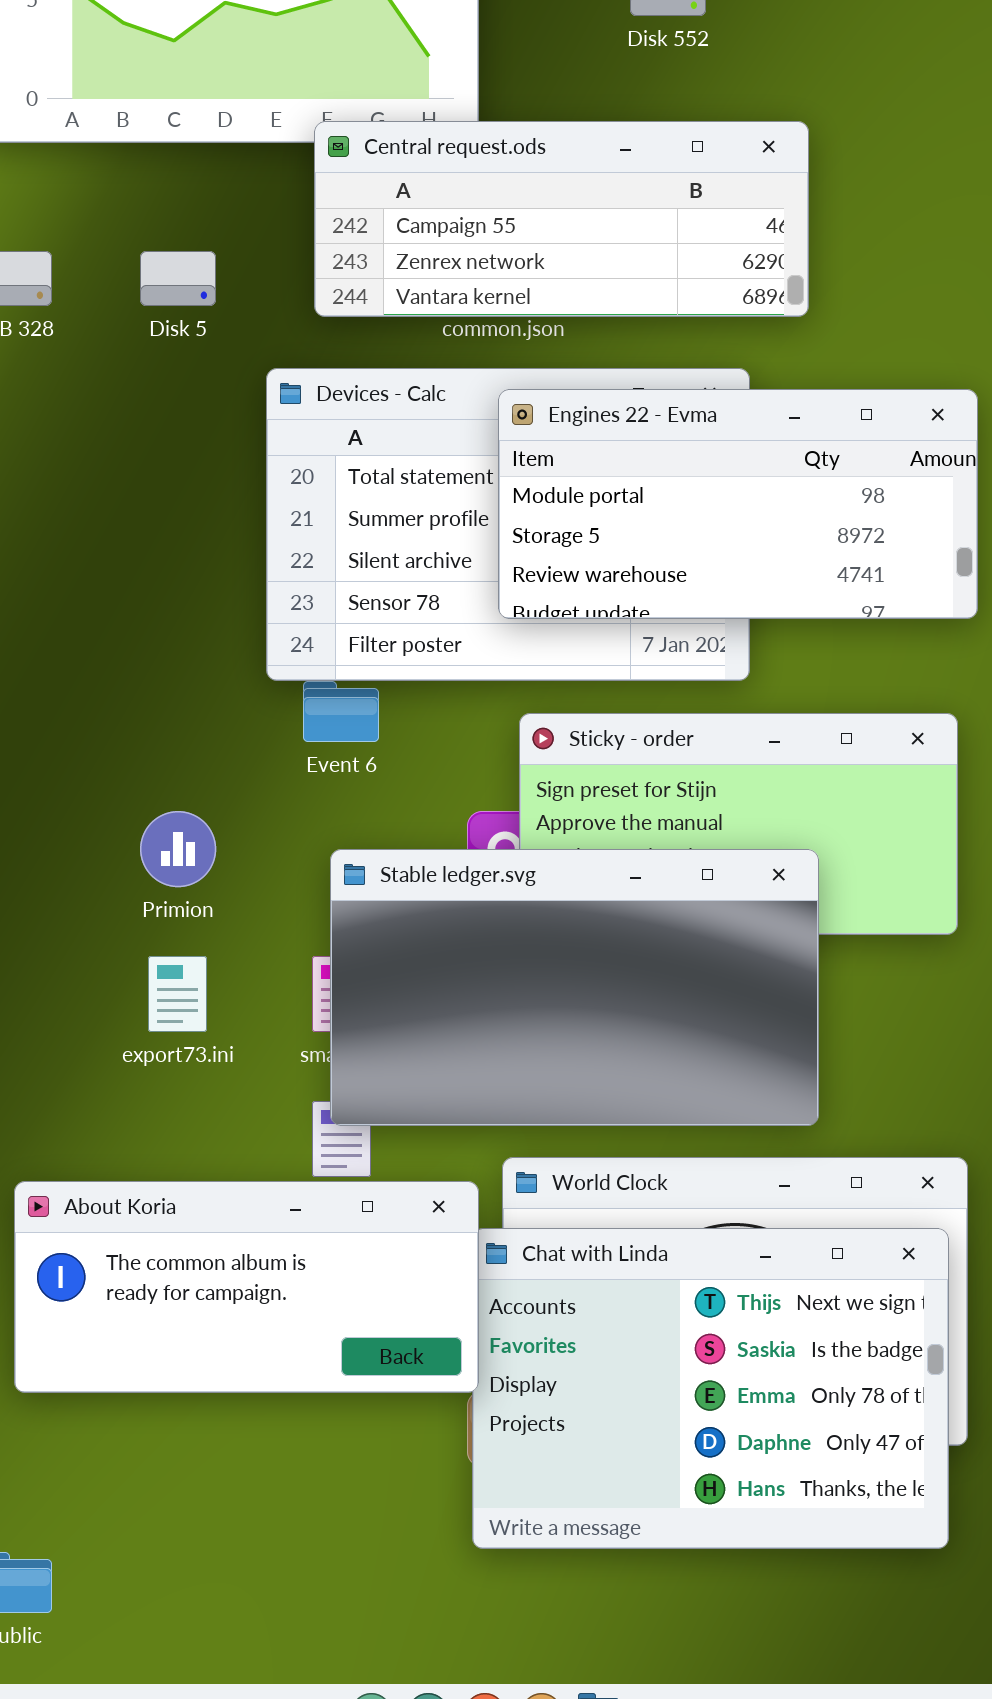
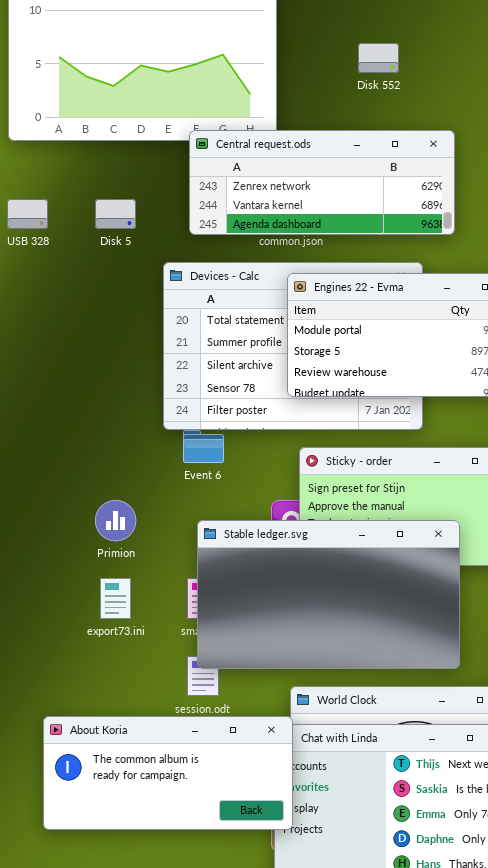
Central request.ods: [314,121,809,317] -> [189,130,455,235], scrolled down 1 row
About Koria: [14,1181,479,1393] -> [43,716,293,830], moved

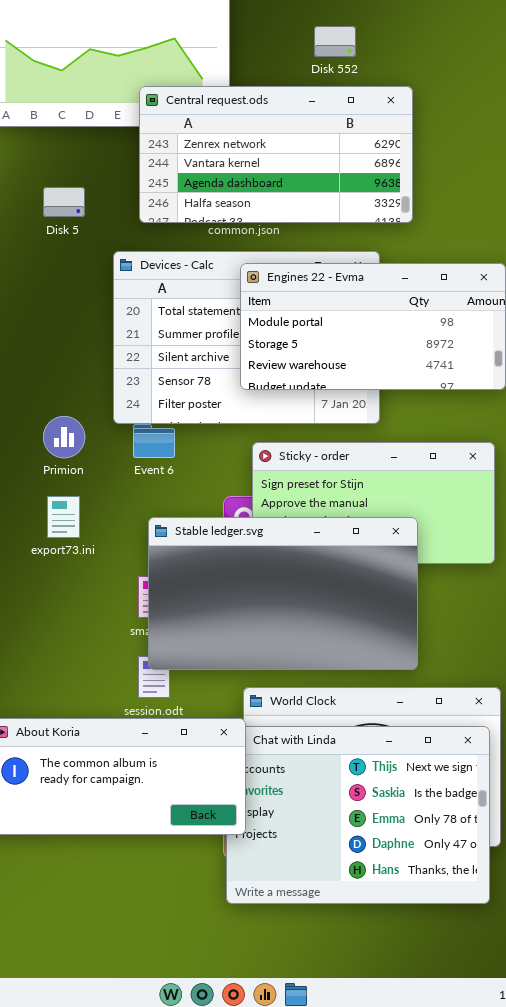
Central request.ods: [189,130,455,235] -> [139,86,413,223], resized
Primion: [95,500,136,541] -> [43,416,85,458], moved
export73.ini: [100,578,131,619] -> [47,496,80,538], moved

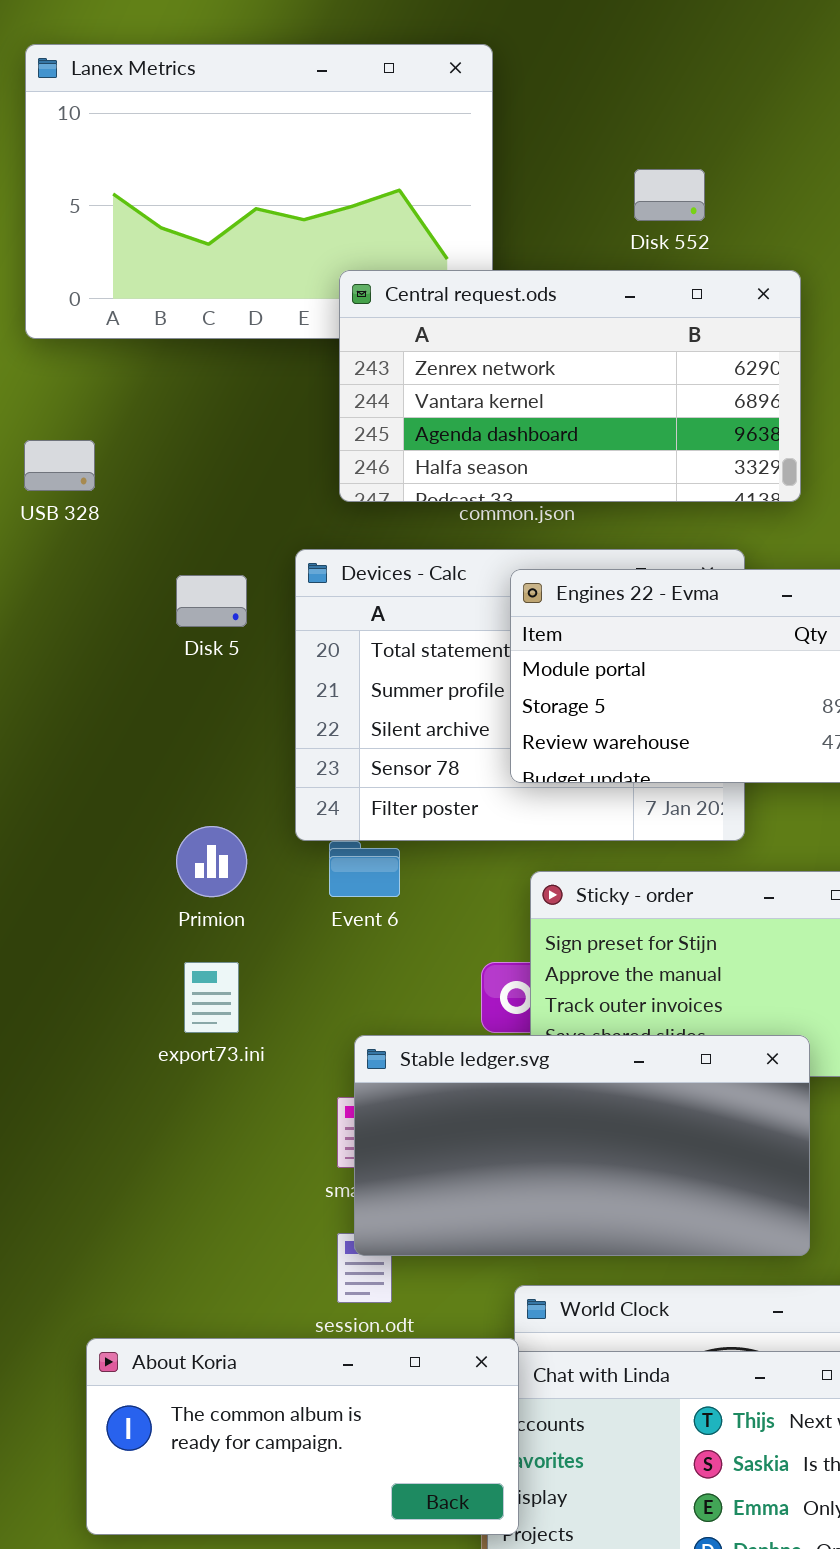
Disk 5: [43,187,85,217] -> [176,575,247,627], moved
Stable ledger.svg: [148,517,418,670] -> [354,1035,810,1256], resized

